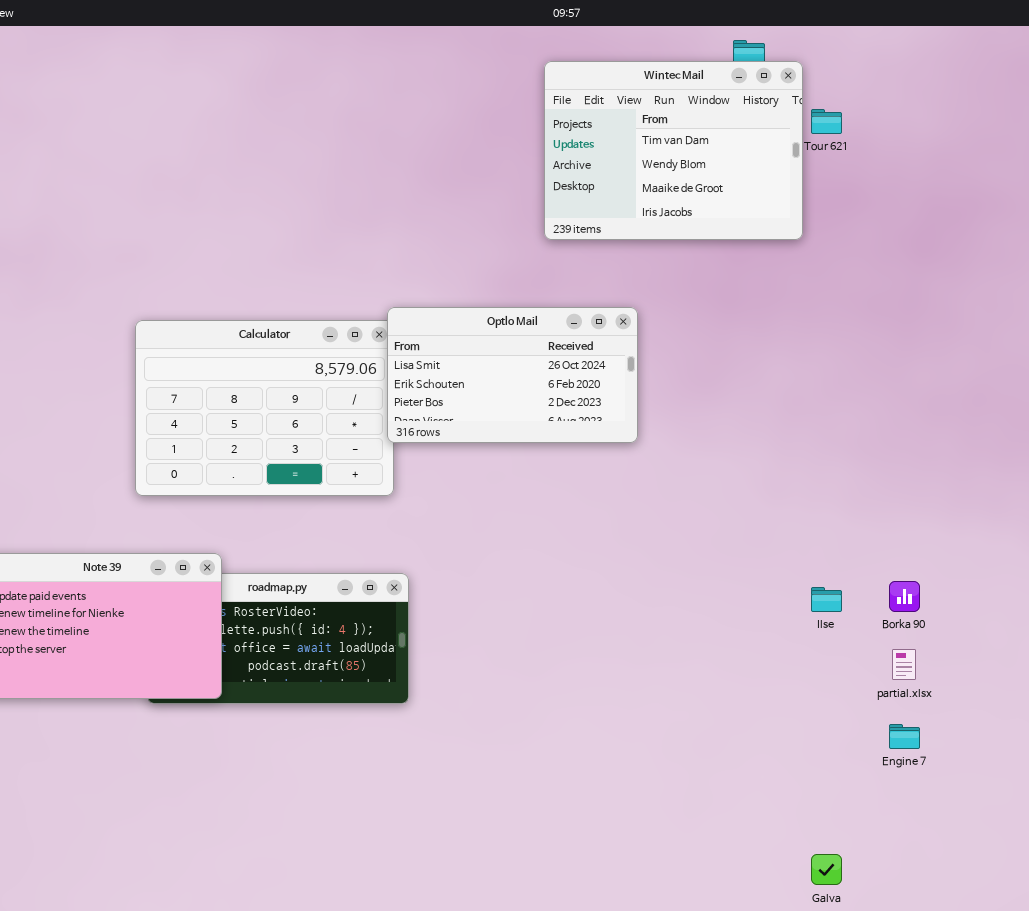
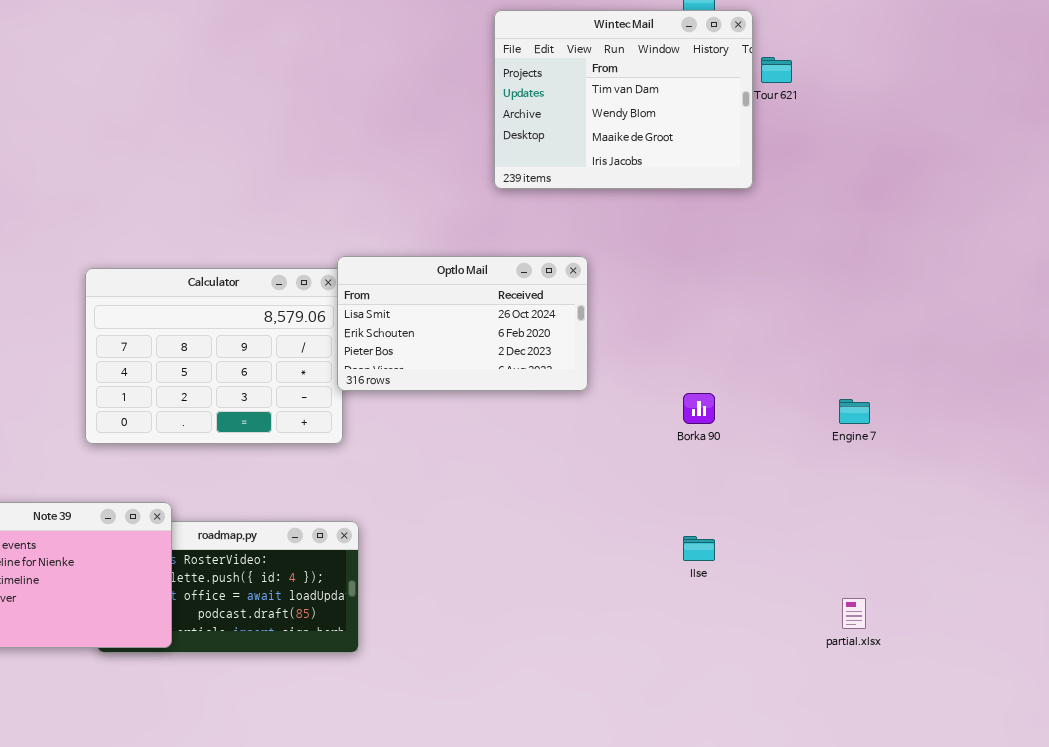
Borka 90: [889,581,920,612] -> [683,393,715,424], moved
Ilse: [811,587,842,612] -> [683,536,715,561], moved
Engine 7: [889,724,920,749] -> [839,399,870,424], moved

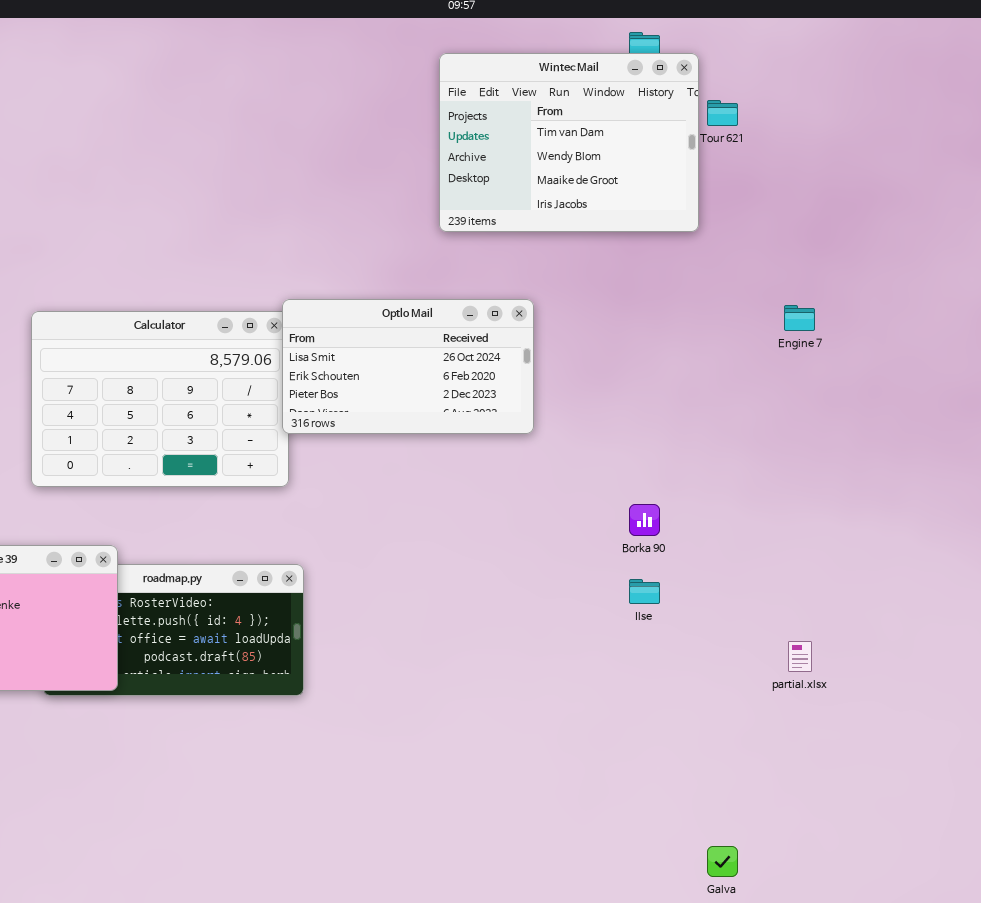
Borka 90: [683,393,715,424] -> [629,504,660,536], moved
Engine 7: [839,399,870,424] -> [784,305,815,331], moved

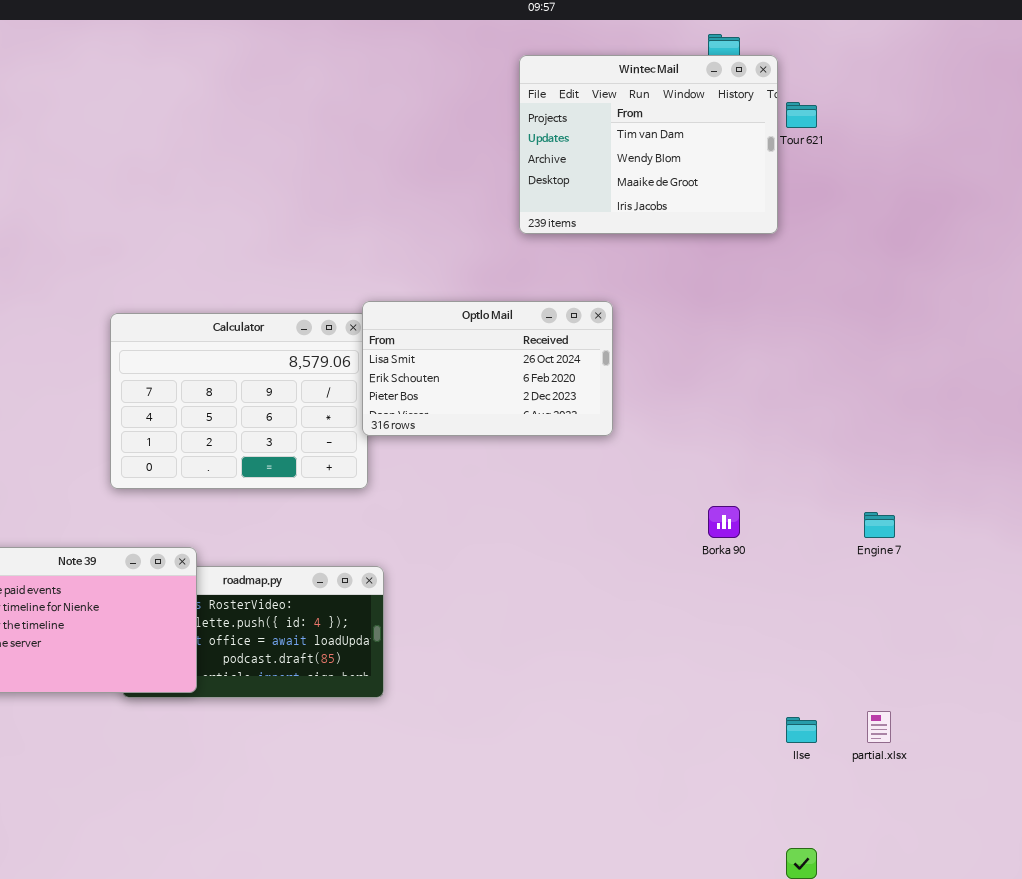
Engine 7: [784,305,815,331] -> [864,512,895,538], moved
Ilse: [629,579,660,604] -> [786,717,817,743], moved
partial.xlsx: [788,641,812,672] -> [867,711,891,743], moved

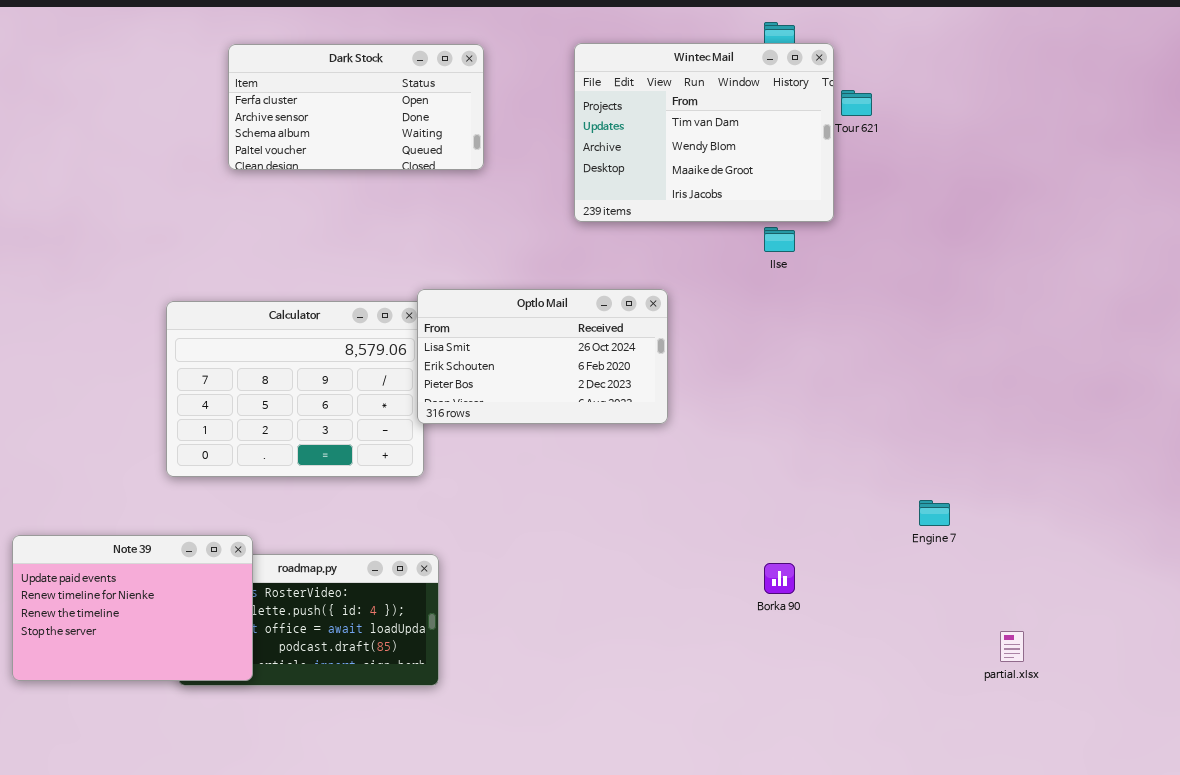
Dark Stock: none -> [228,44,484,170], opened
Borka 90: [708,506,740,538] -> [764,563,795,594], moved
partial.xlsx: [867,711,891,743] -> [1000,631,1024,662], moved
Ilse: [786,717,817,743] -> [764,227,795,252], moved

